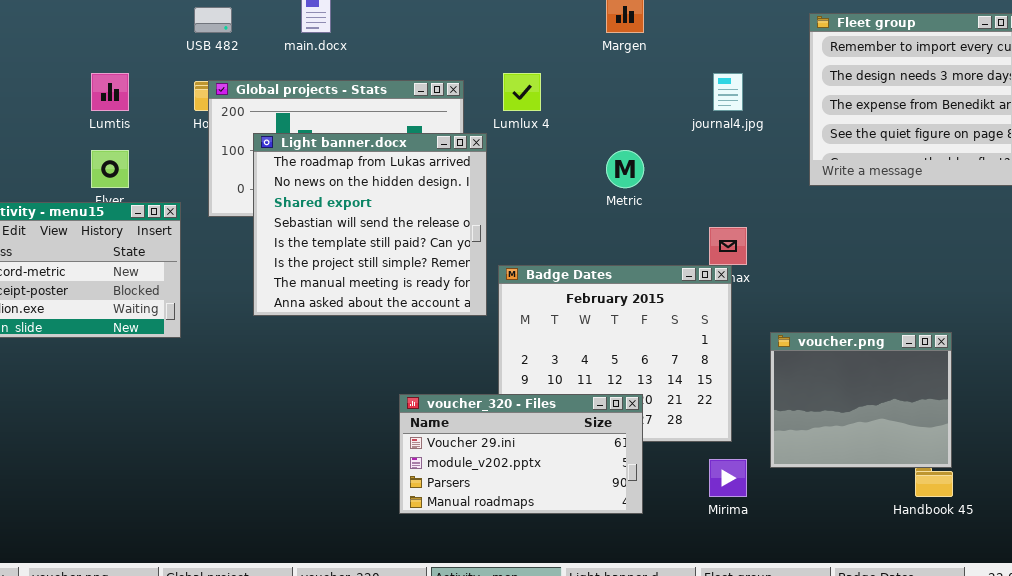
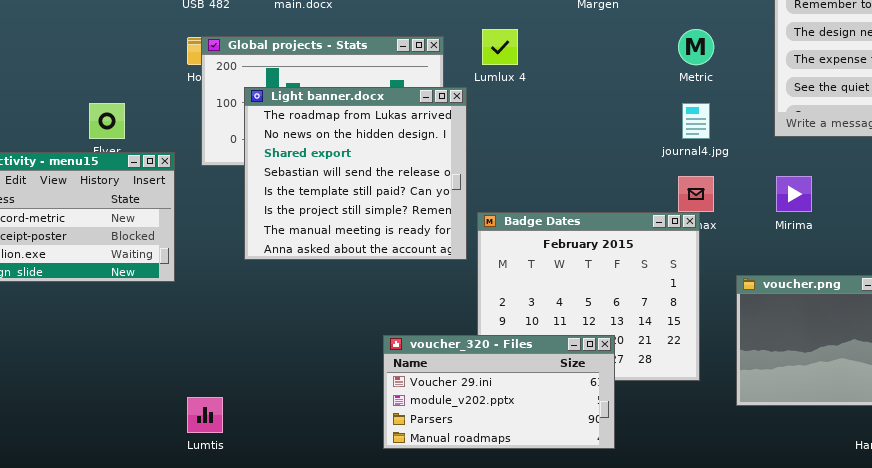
Lumtis: [91,73,129,111] -> [187,397,223,433], moved
journal4.jpg: [713,73,743,111] -> [682,103,710,139], moved
Metric: [606,150,644,188] -> [678,29,714,65], moved
Mirima: [709,459,747,497] -> [776,176,812,212], moved

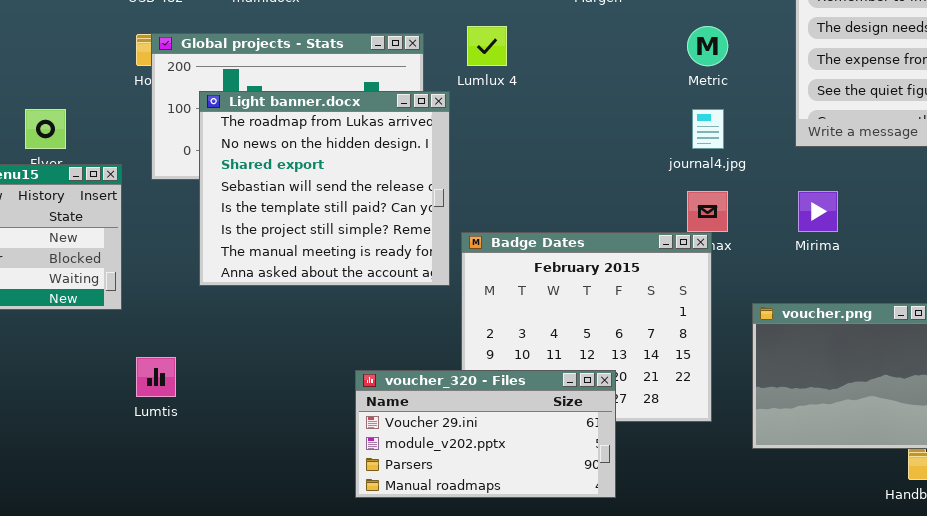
Lumtis: [187,397,223,433] -> [136,357,176,397], moved

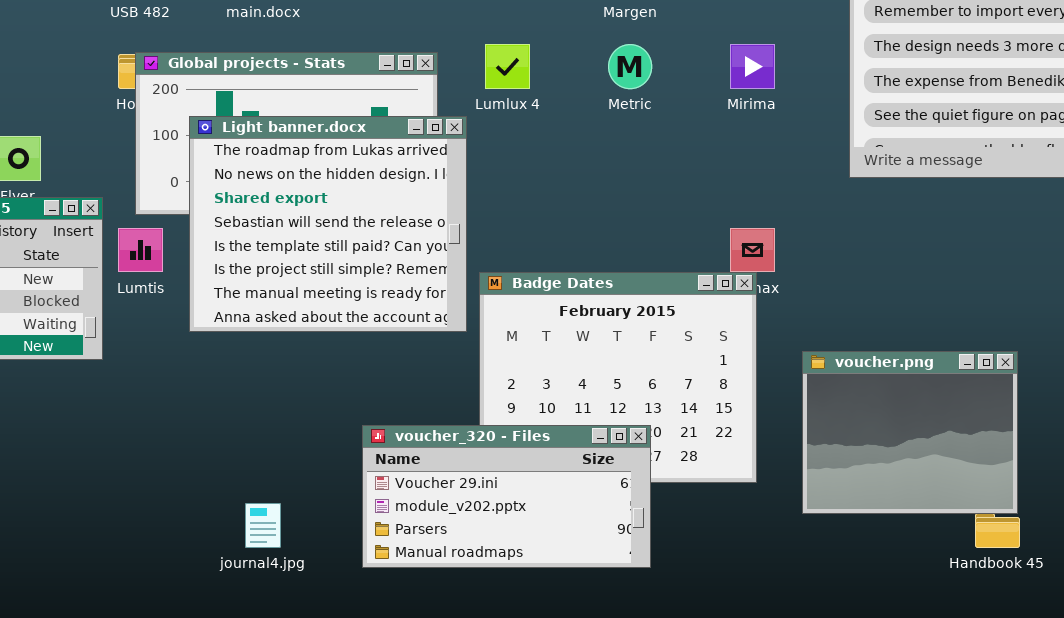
Metric: [687,26,728,66] -> [608,44,652,89], moved
journal4.jpg: [692,109,724,149] -> [245,503,281,548], moved
Mirima: [798,191,838,232] -> [730,44,775,89], moved
Lumtis: [136,357,176,397] -> [118,228,163,272], moved

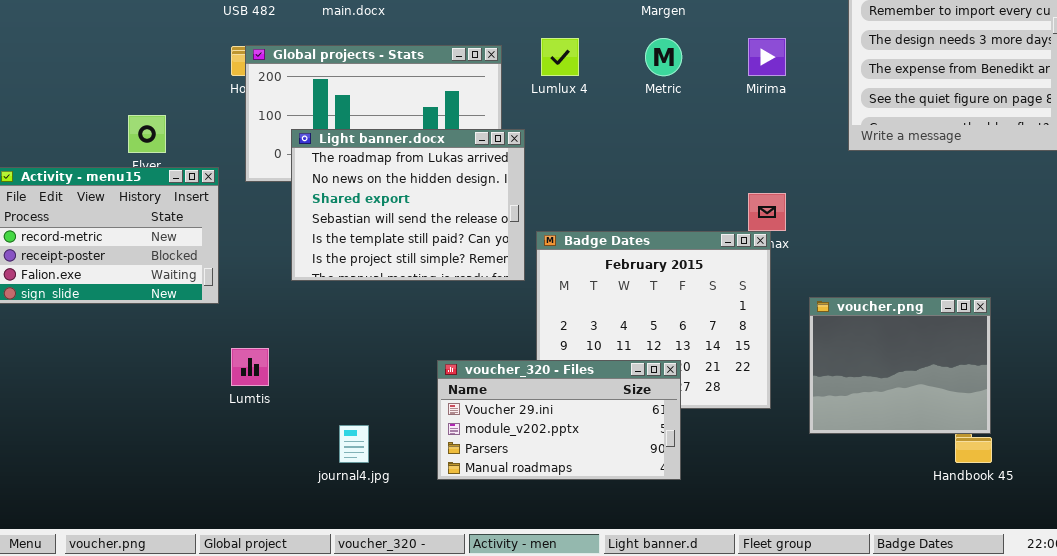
Light banner.docx: [189,116,467,332] -> [291,129,525,281], resized
Lumtis: [118,228,163,272] -> [231,348,269,386], moved

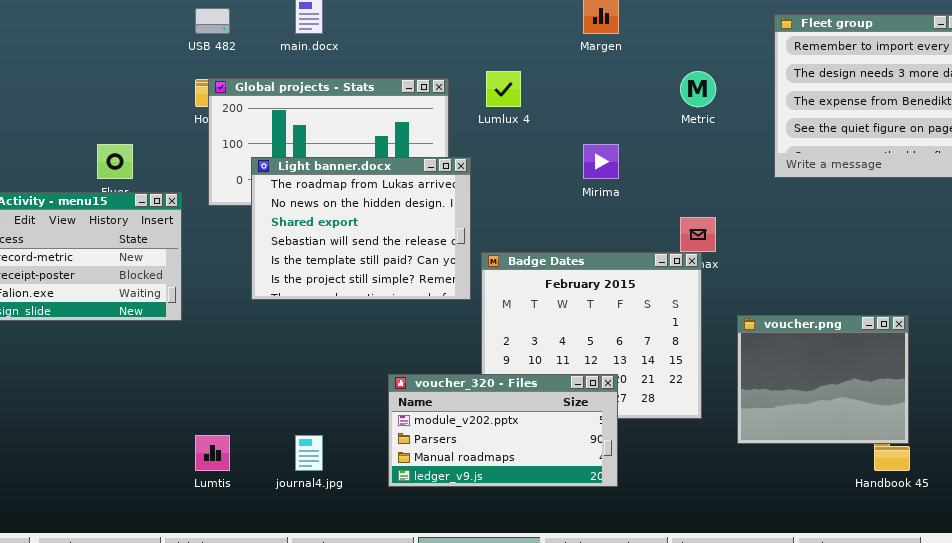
Metric: [645,38,682,76] -> [680,71,716,107], moved
Mirima: [748,38,786,76] -> [583,144,619,179], moved
Lumtis: [231,348,269,386] -> [195,435,230,471], moved
voucher_320 - Files: [437,360,681,480] -> [388,374,618,487], scrolled down 1 row

